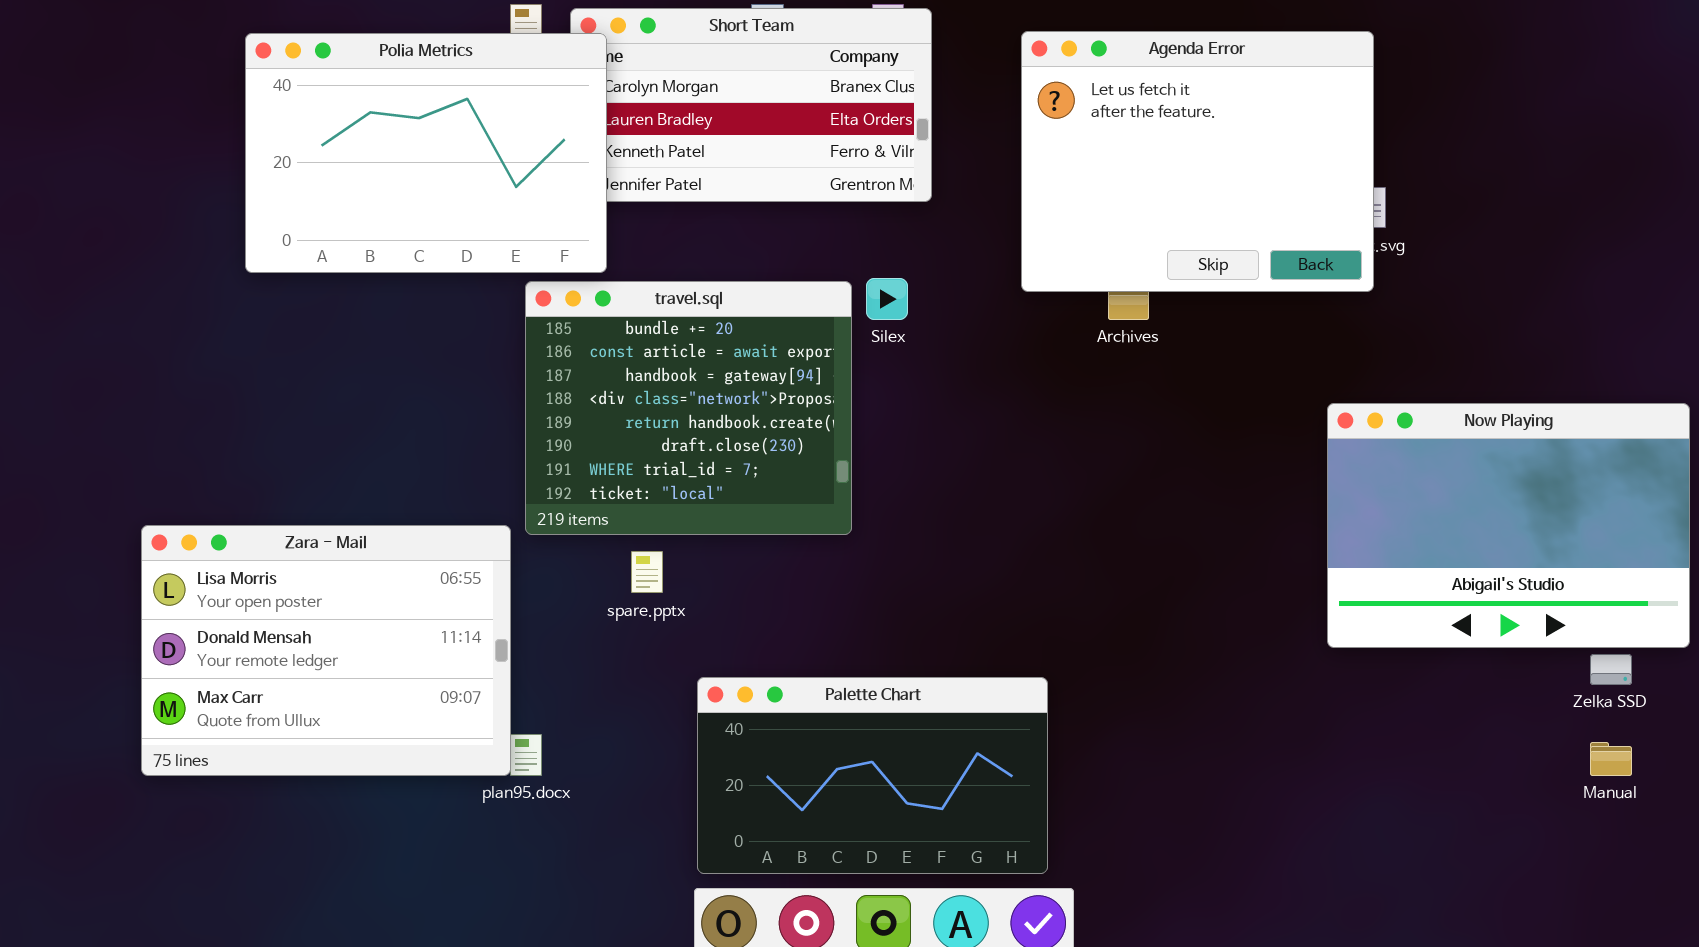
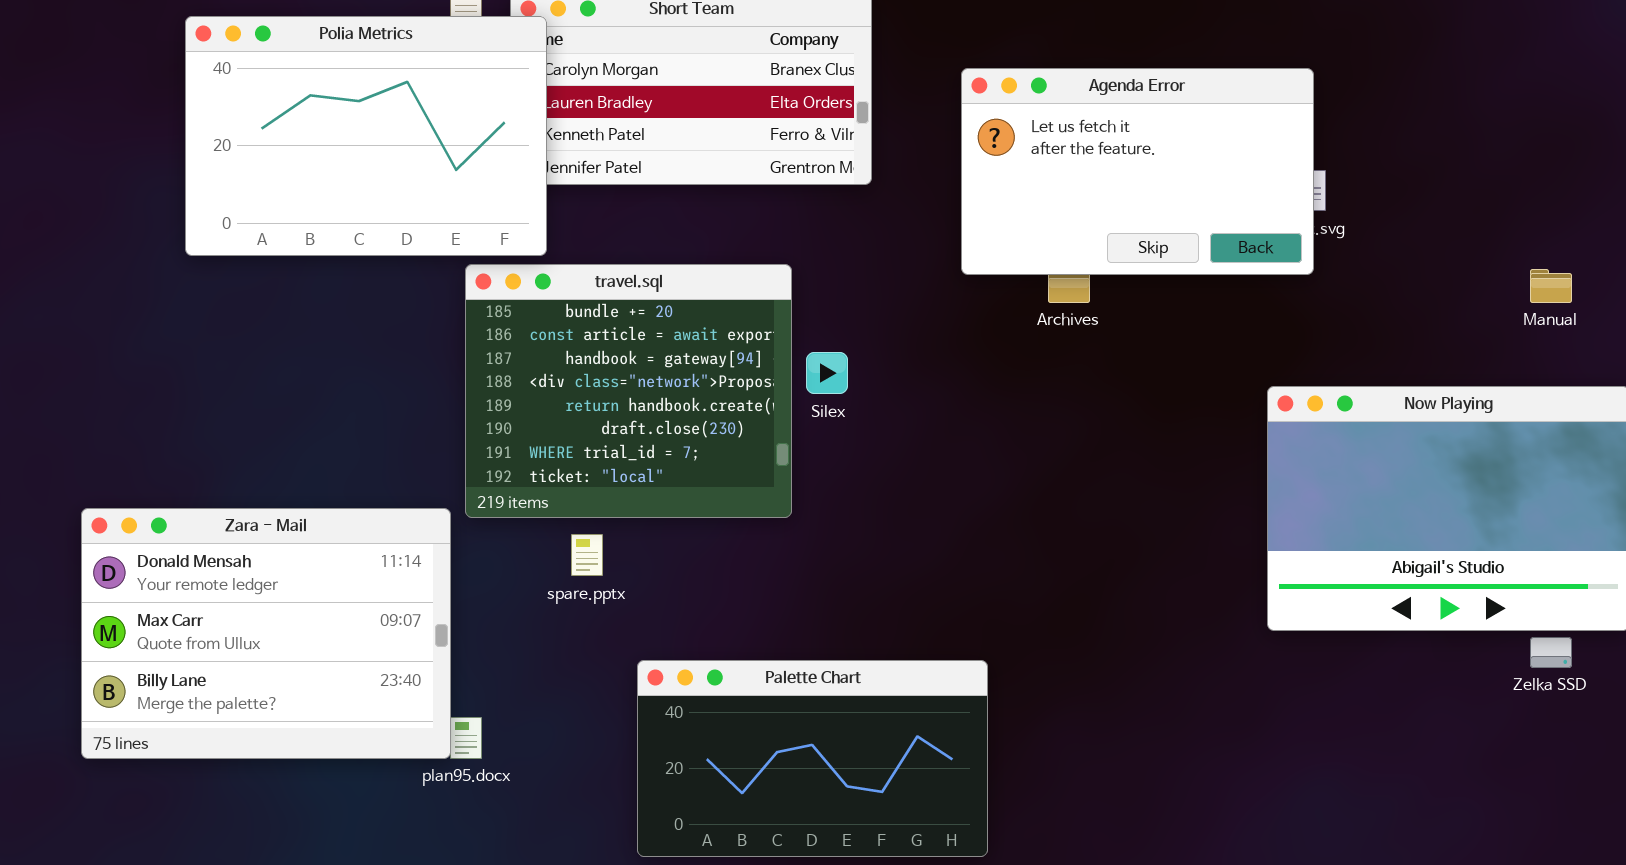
Agenda Error: [1021,31,1374,292] -> [961,68,1314,275], resized
Silex: [866,278,908,320] -> [806,352,848,394], moved
Zara - Mail: [141,525,511,776] -> [81,508,451,759], scrolled down 1 row
Manual: [1590,742,1632,776] -> [1530,269,1572,303], moved

